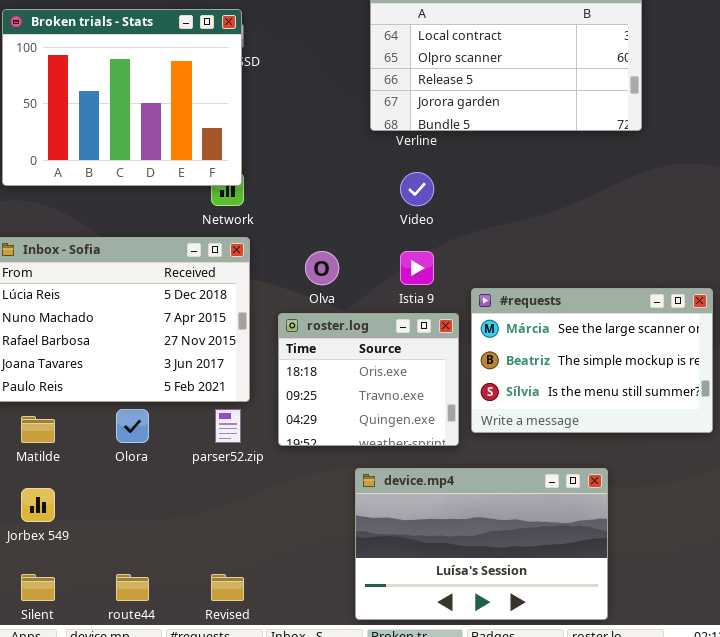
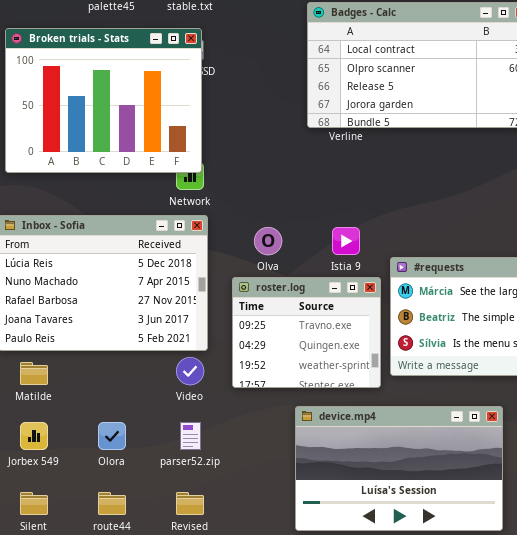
Video: [400,172,434,206] -> [176,357,204,385], moved
roster.log: [278,313,459,446] -> [232,277,381,388], scrolled down 1 row
Olora: [116,409,149,443] -> [98,422,126,450], moved
parser52.zip: [215,409,241,443] -> [180,422,201,450], moved

